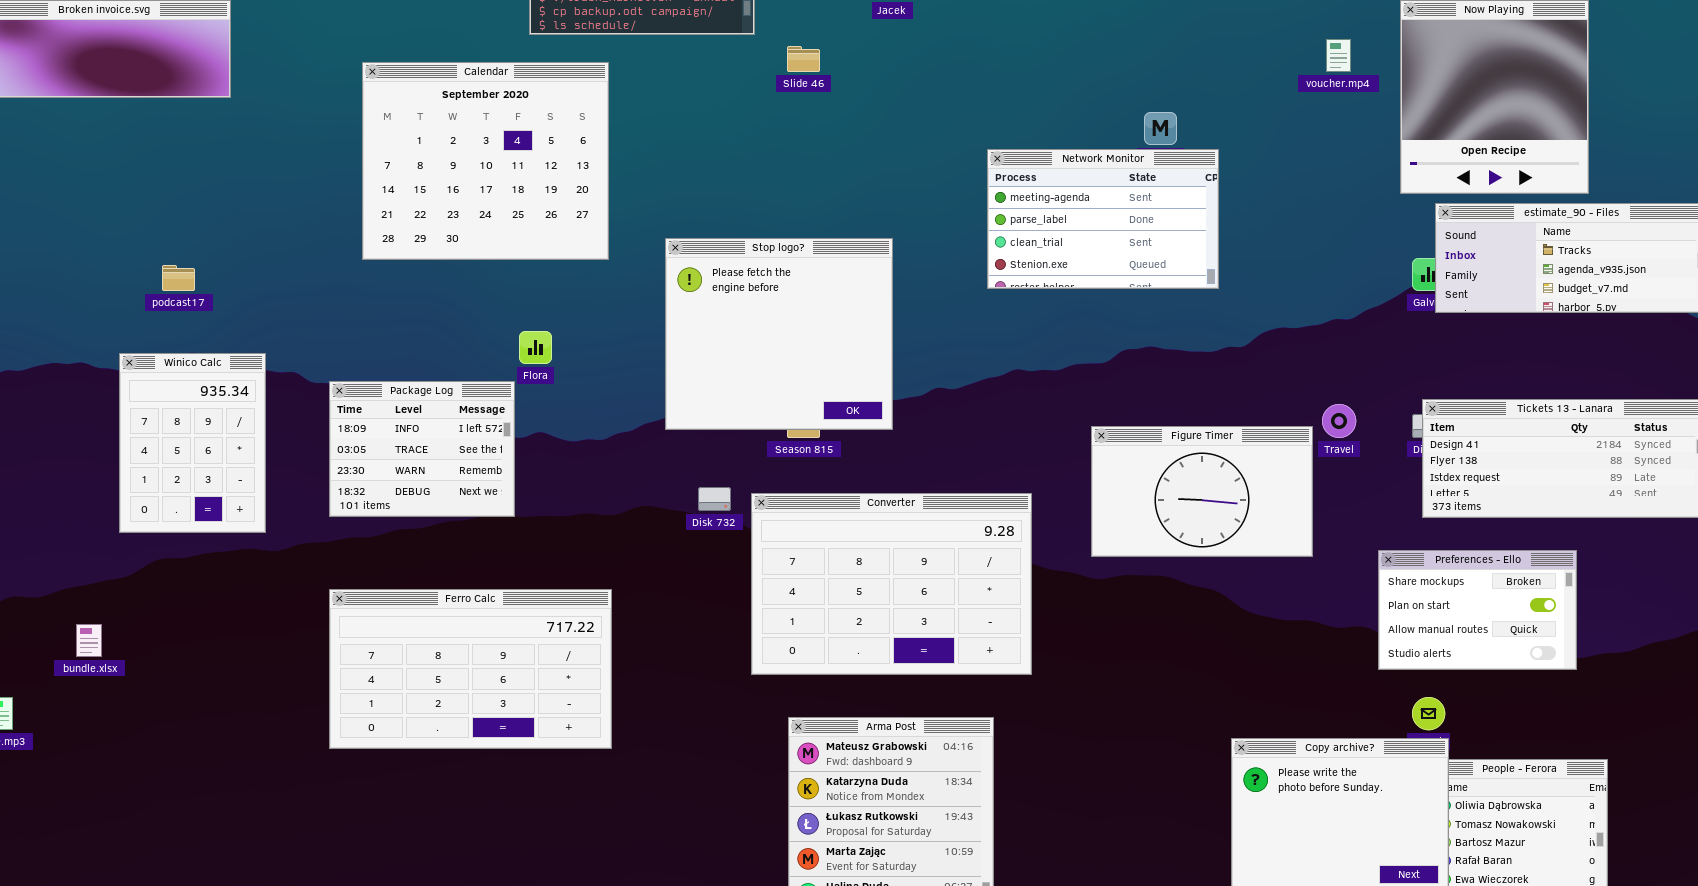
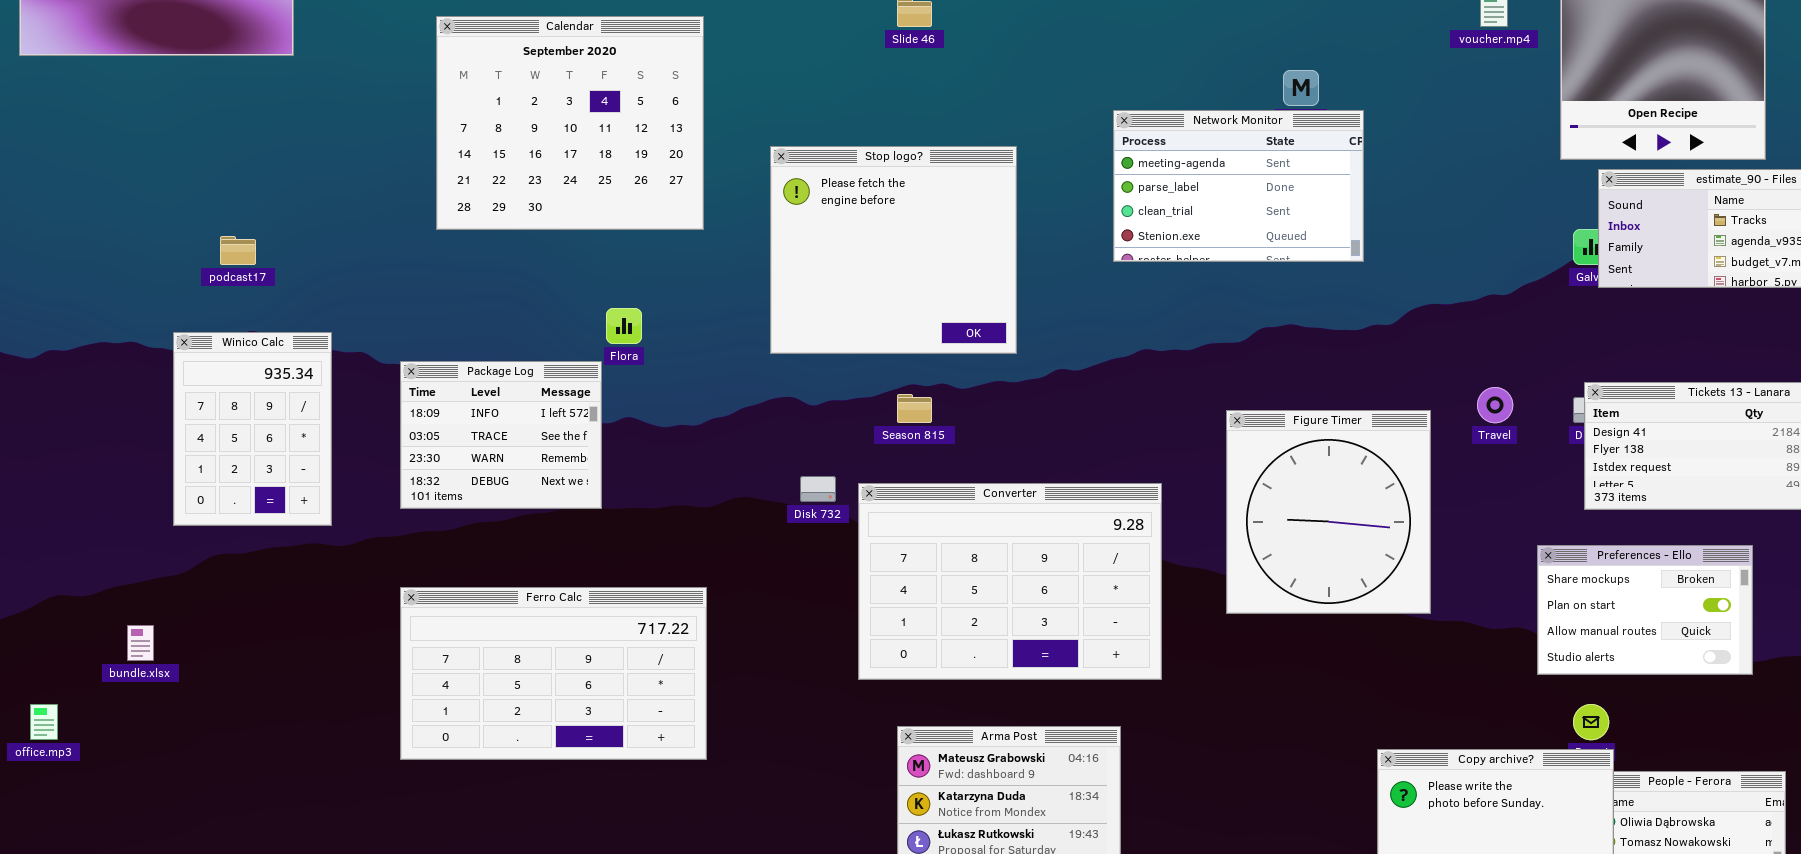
Stop logo?: [665,238,893,430] -> [770,146,1017,354], moved
Figure Timer: [1091,426,1313,557] -> [1226,410,1431,614], resized

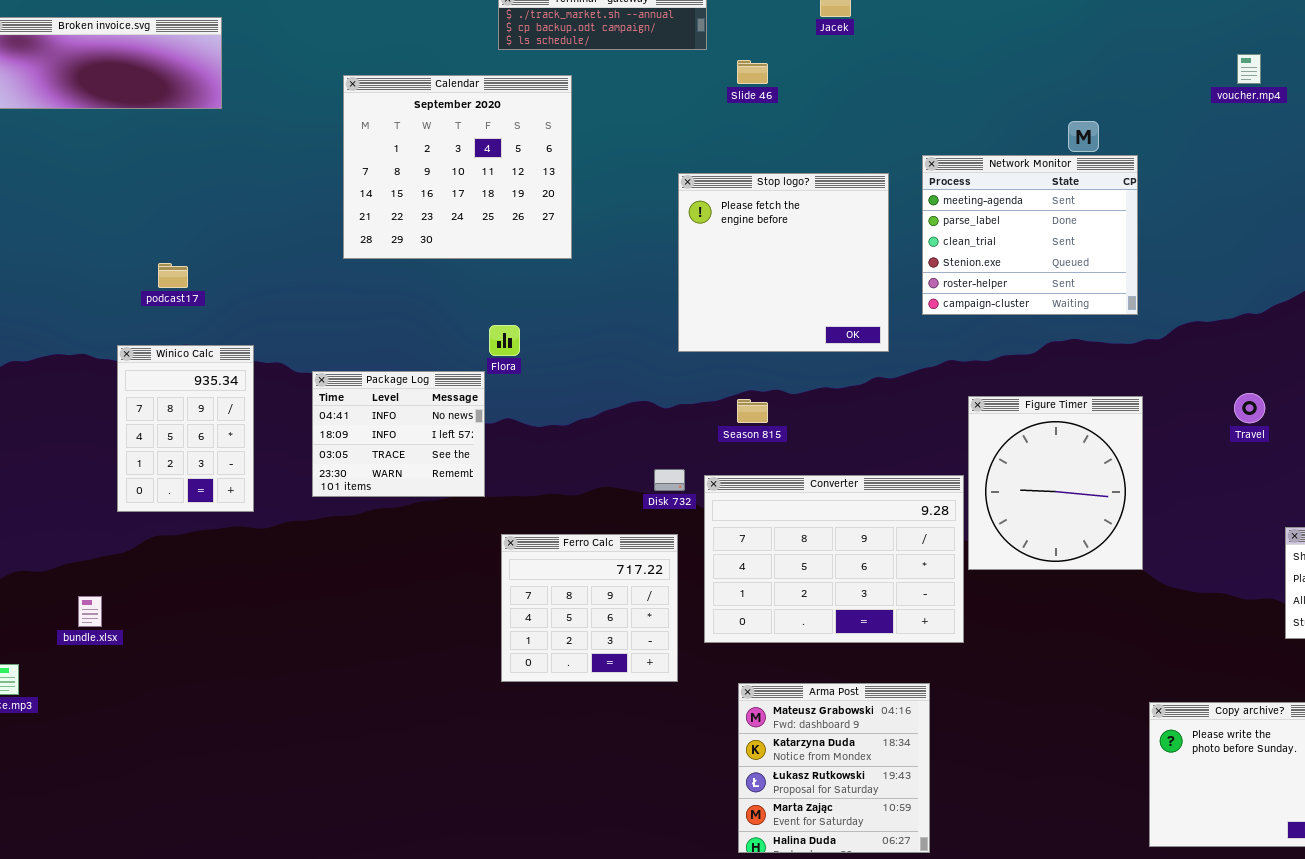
Network Monitor: [1113,110,1364,262] -> [922,155,1138,315], resized
Stop logo?: [770,146,1017,354] -> [678,173,889,352], moved
Package Log: [400,361,602,509] -> [312,371,485,497], scrolled up 1 row
Figure Timer: [1226,410,1431,614] -> [968,396,1143,570], moved
Ferro Calc: [400,587,707,760] -> [501,534,678,682], moved, resized

